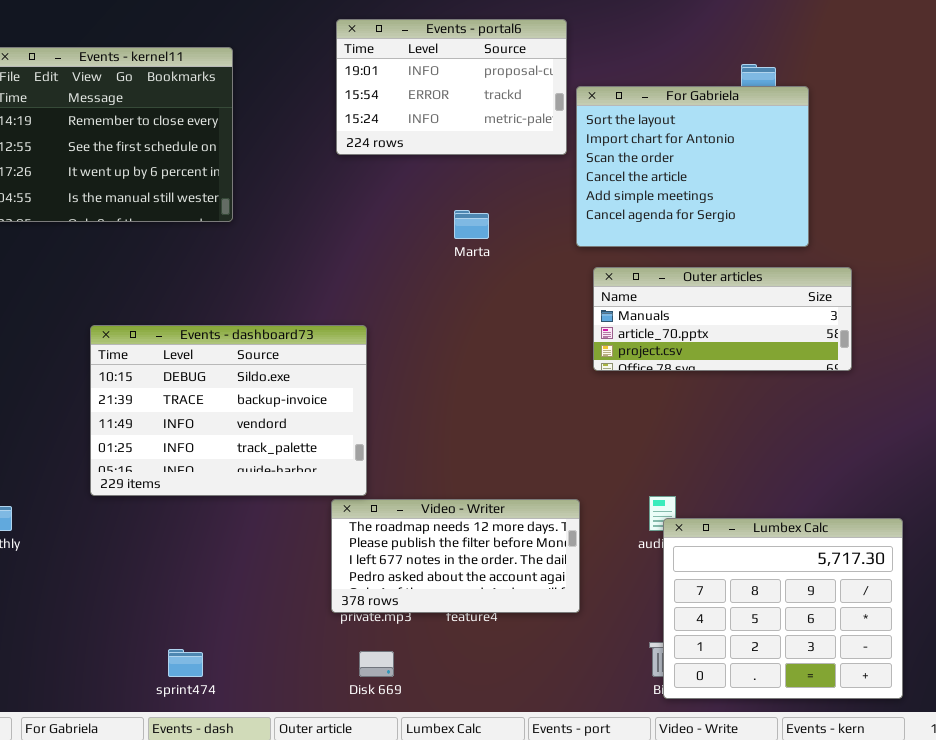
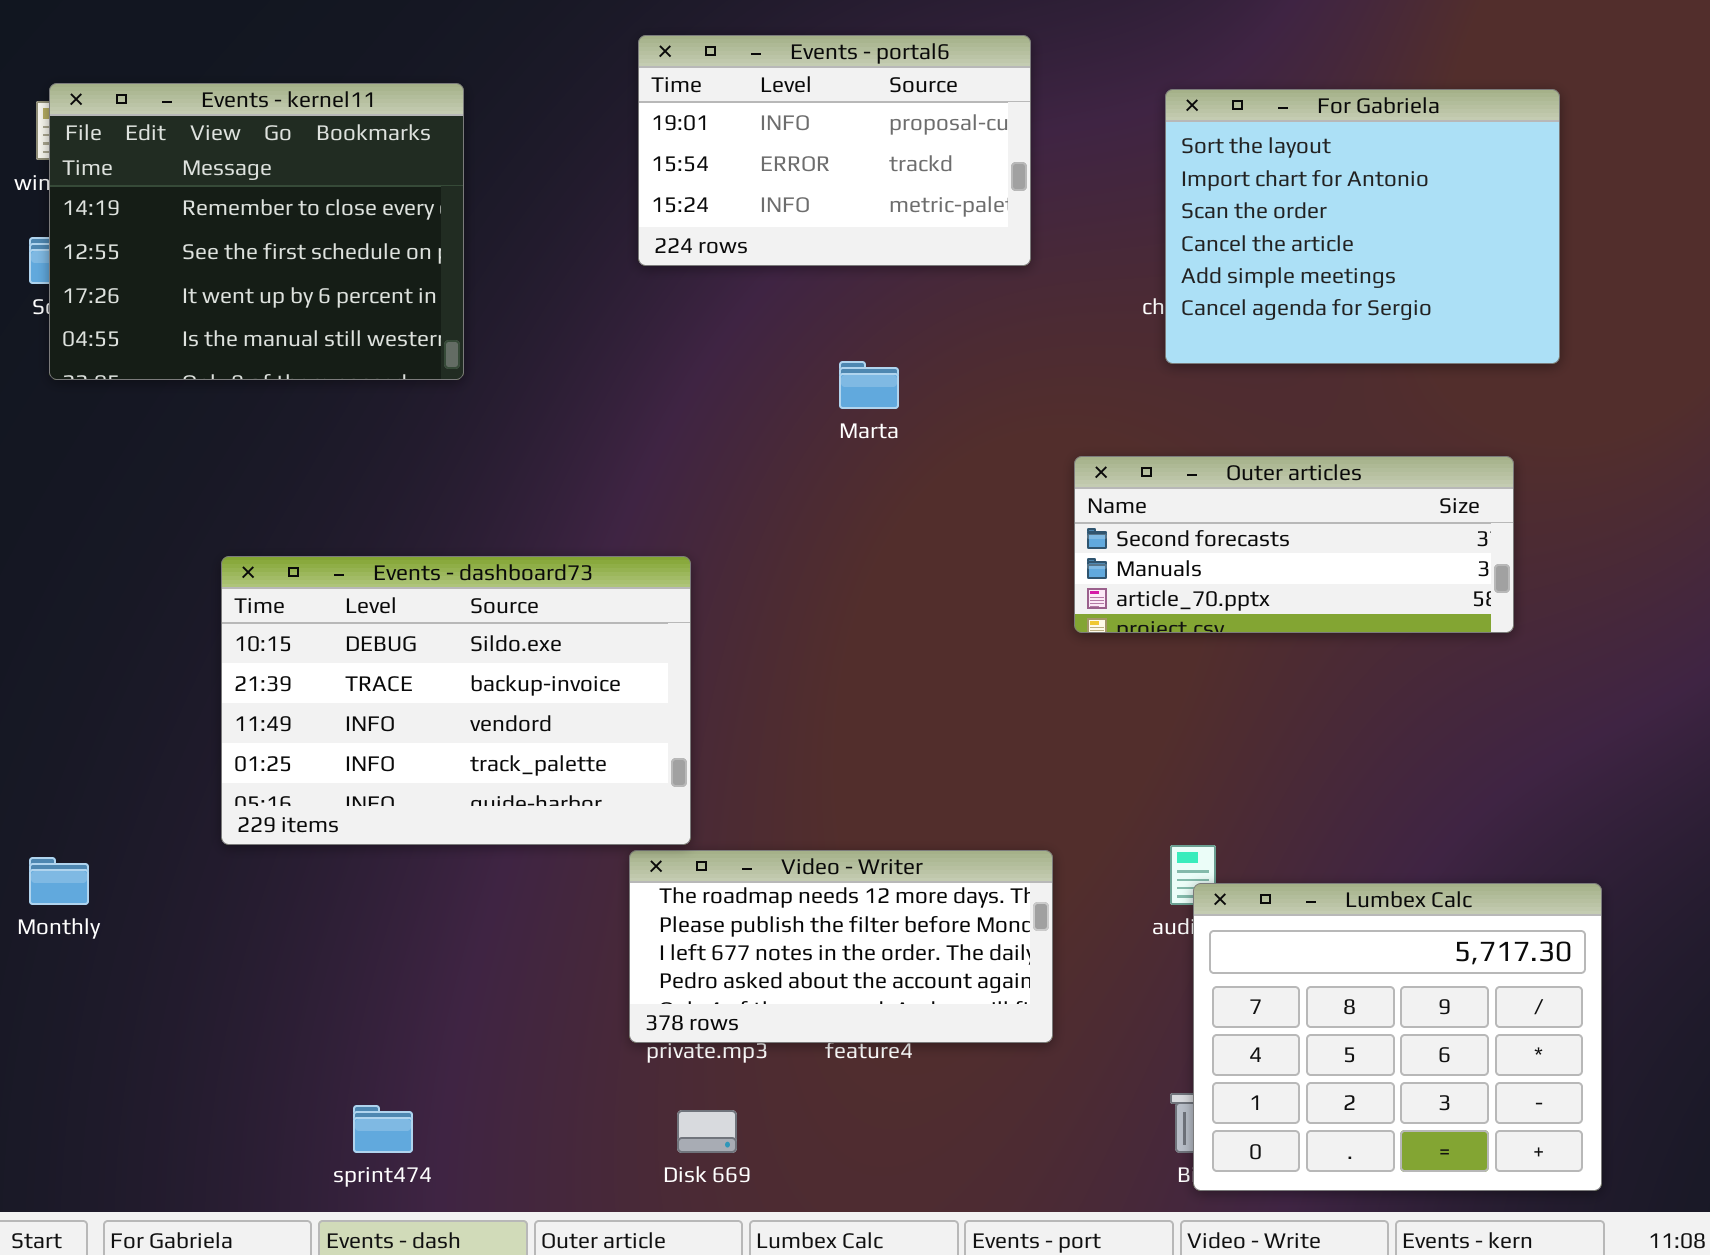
For Gabriela: [576,86,809,247] -> [1165,89,1560,364], moved
Outer articles: [593,267,852,371] -> [1074,456,1514,633], scrolled up 1 row

